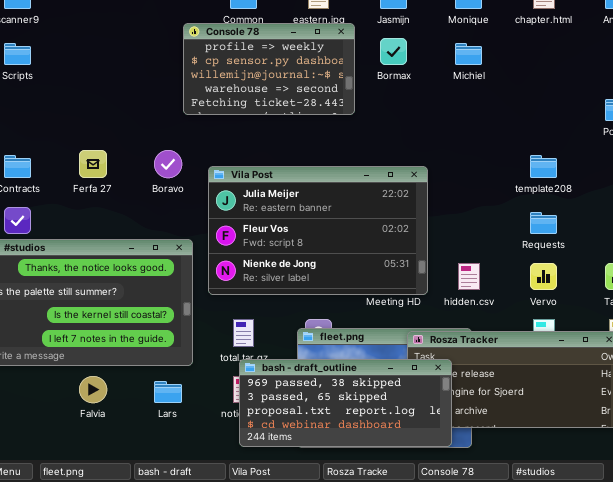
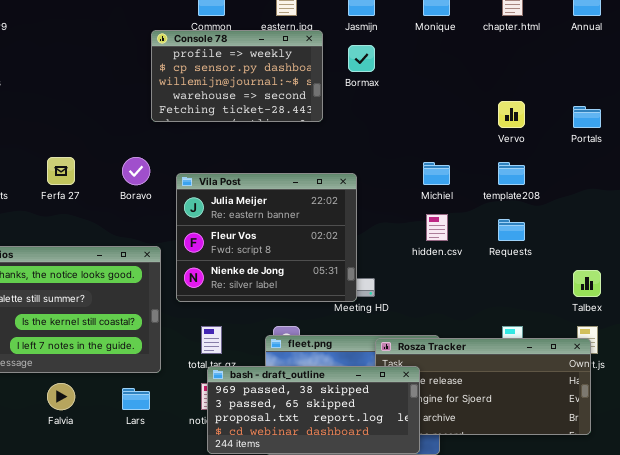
Michiel: [455,43,482,65] -> [423,162,450,185], moved
Vila Post: [208,166,428,295] -> [176,173,357,302], resized
hidden.csv: [458,263,480,290] -> [426,214,448,241], moved
Vervo: [530,263,557,290] -> [498,101,525,128], moved

